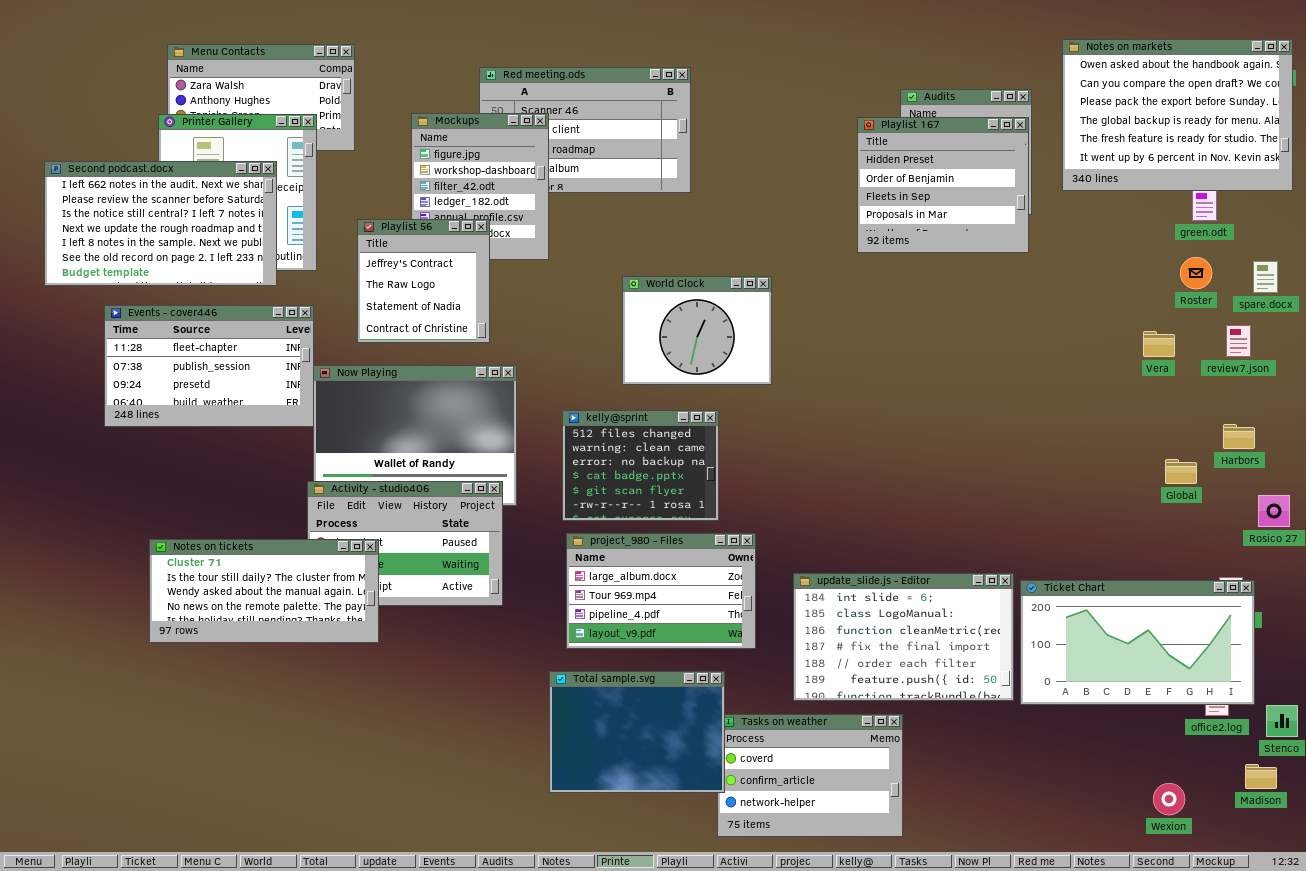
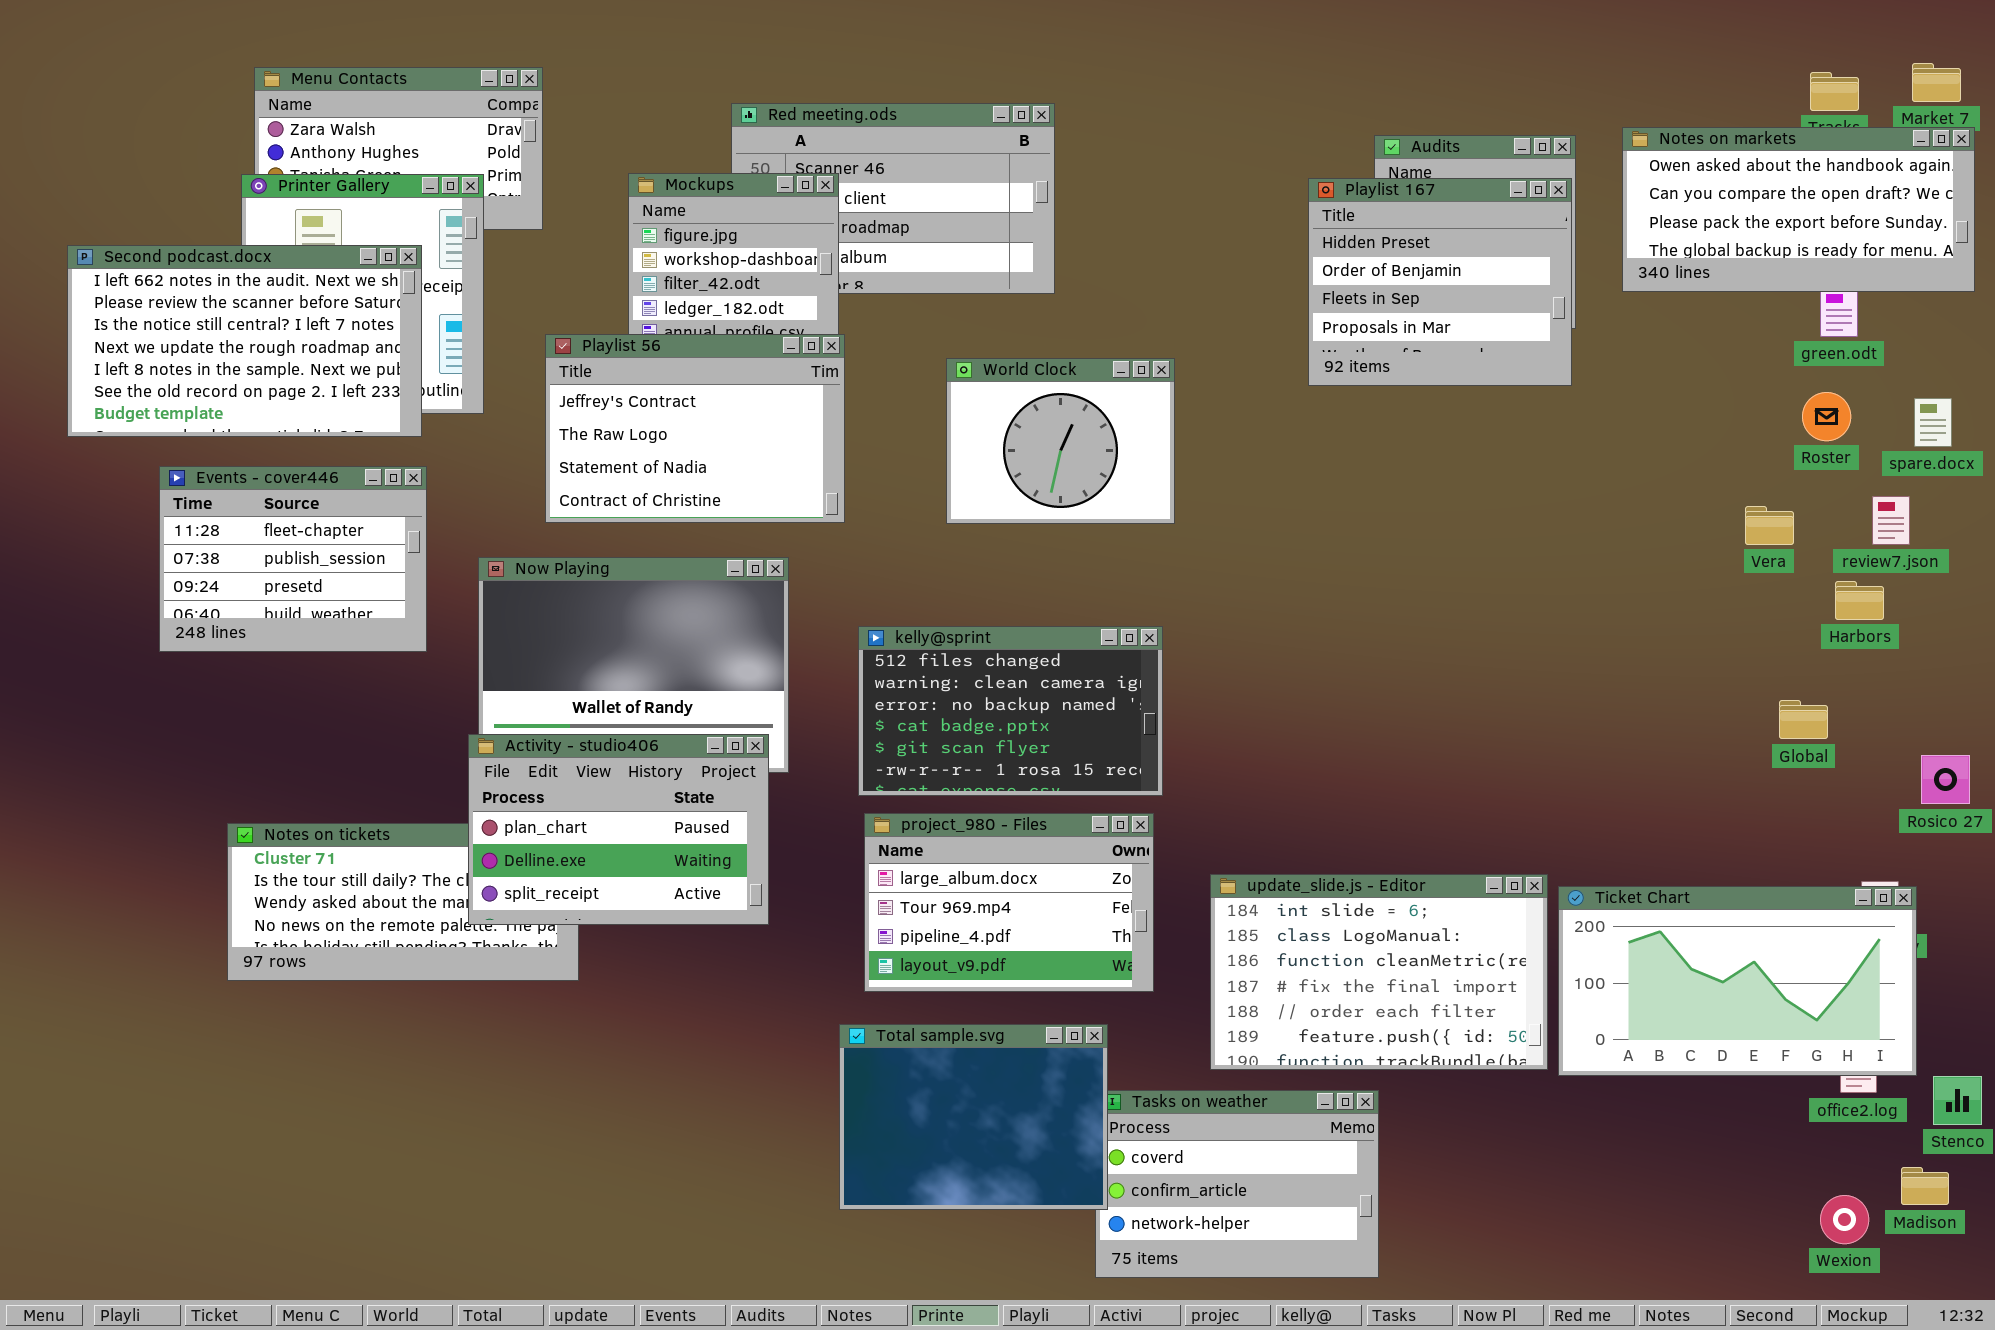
Notes on markets: [1062,39,1293,191] -> [1622,127,1975,292], resized
Playlist 56: [357,219,490,343] -> [545,334,845,523], resized
World Clock: [622,276,772,385] -> [946,358,1175,524], moved
Events - cover446: [104,305,314,427] -> [159,466,427,652], resized
kelly@sprint: [562,410,719,521] -> [858,626,1163,796], resized
Harbors: [1223,424,1255,449] -> [1835,581,1884,620], moved
Activity - studio406: [307,481,503,606] -> [468,734,769,925], raised
Wexion: [1153,783,1185,815] -> [1820,1195,1869,1244], moved

